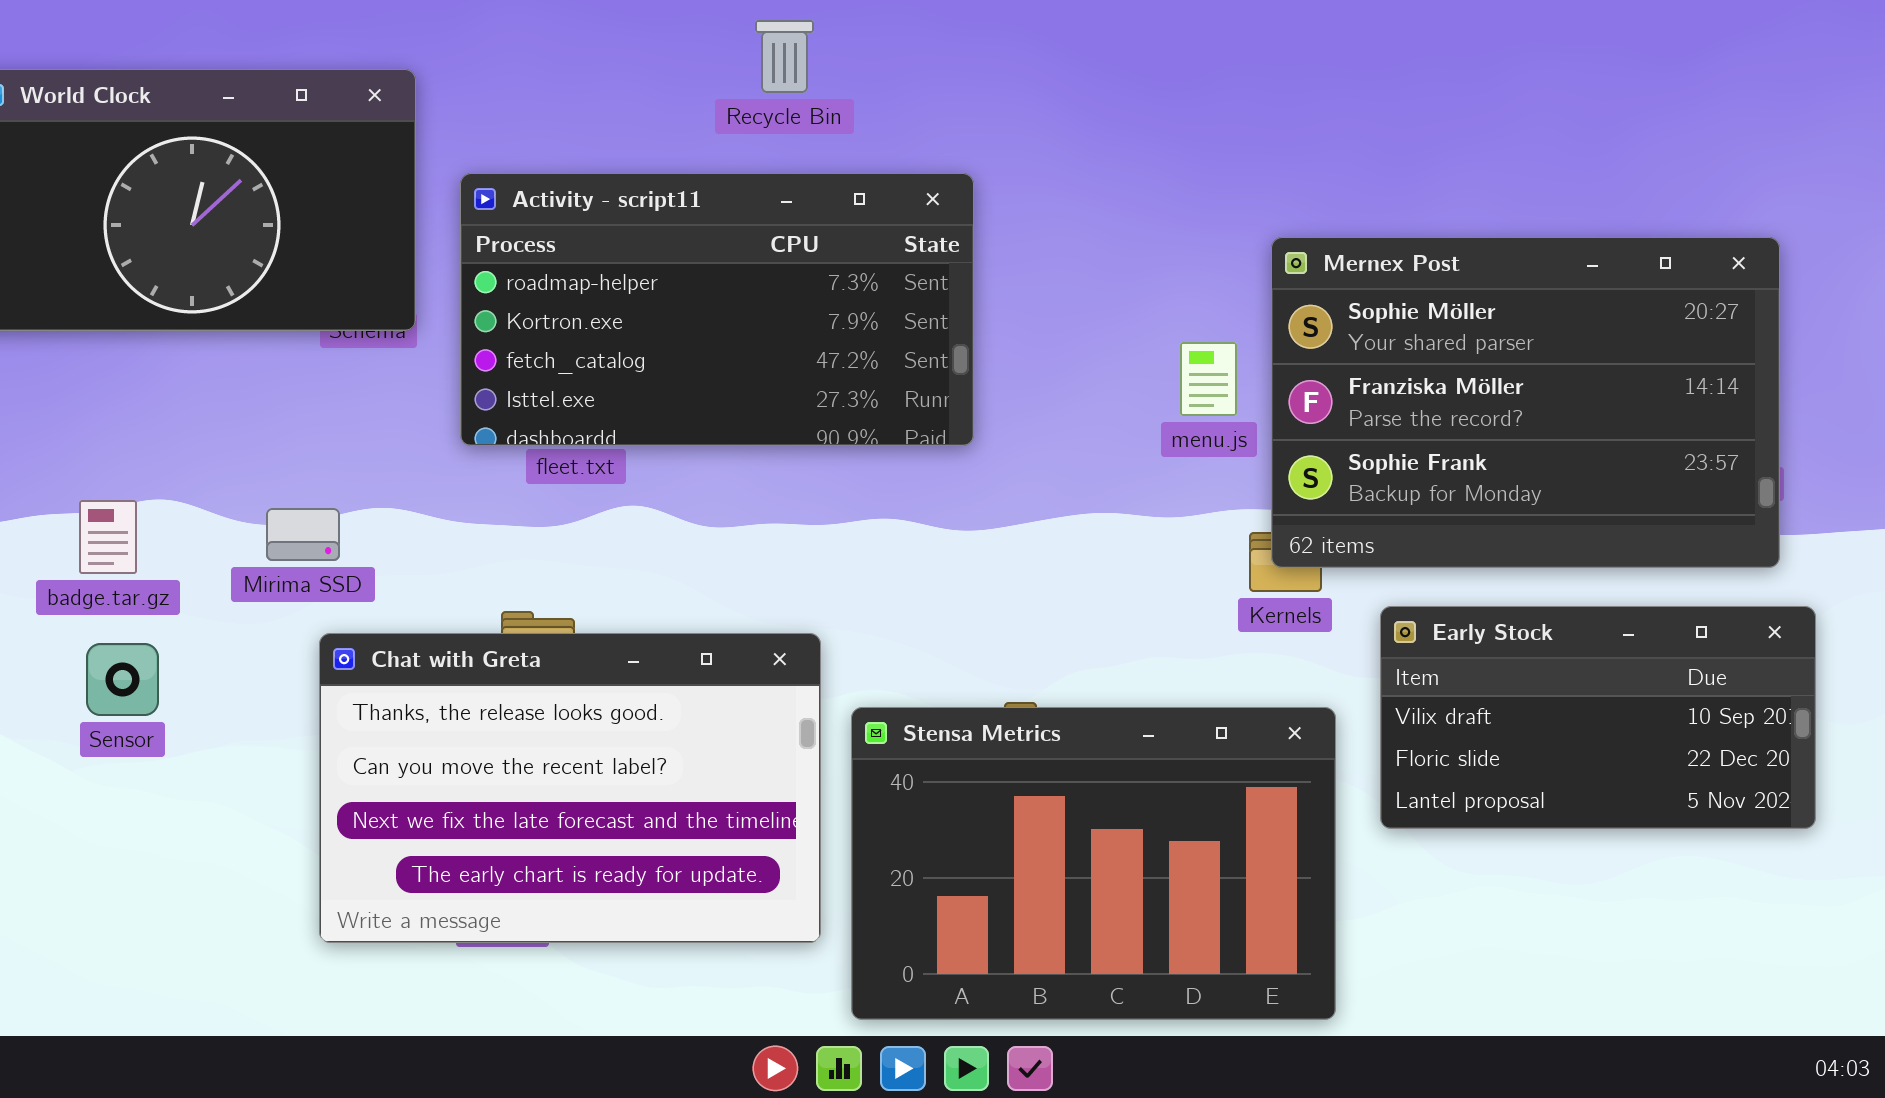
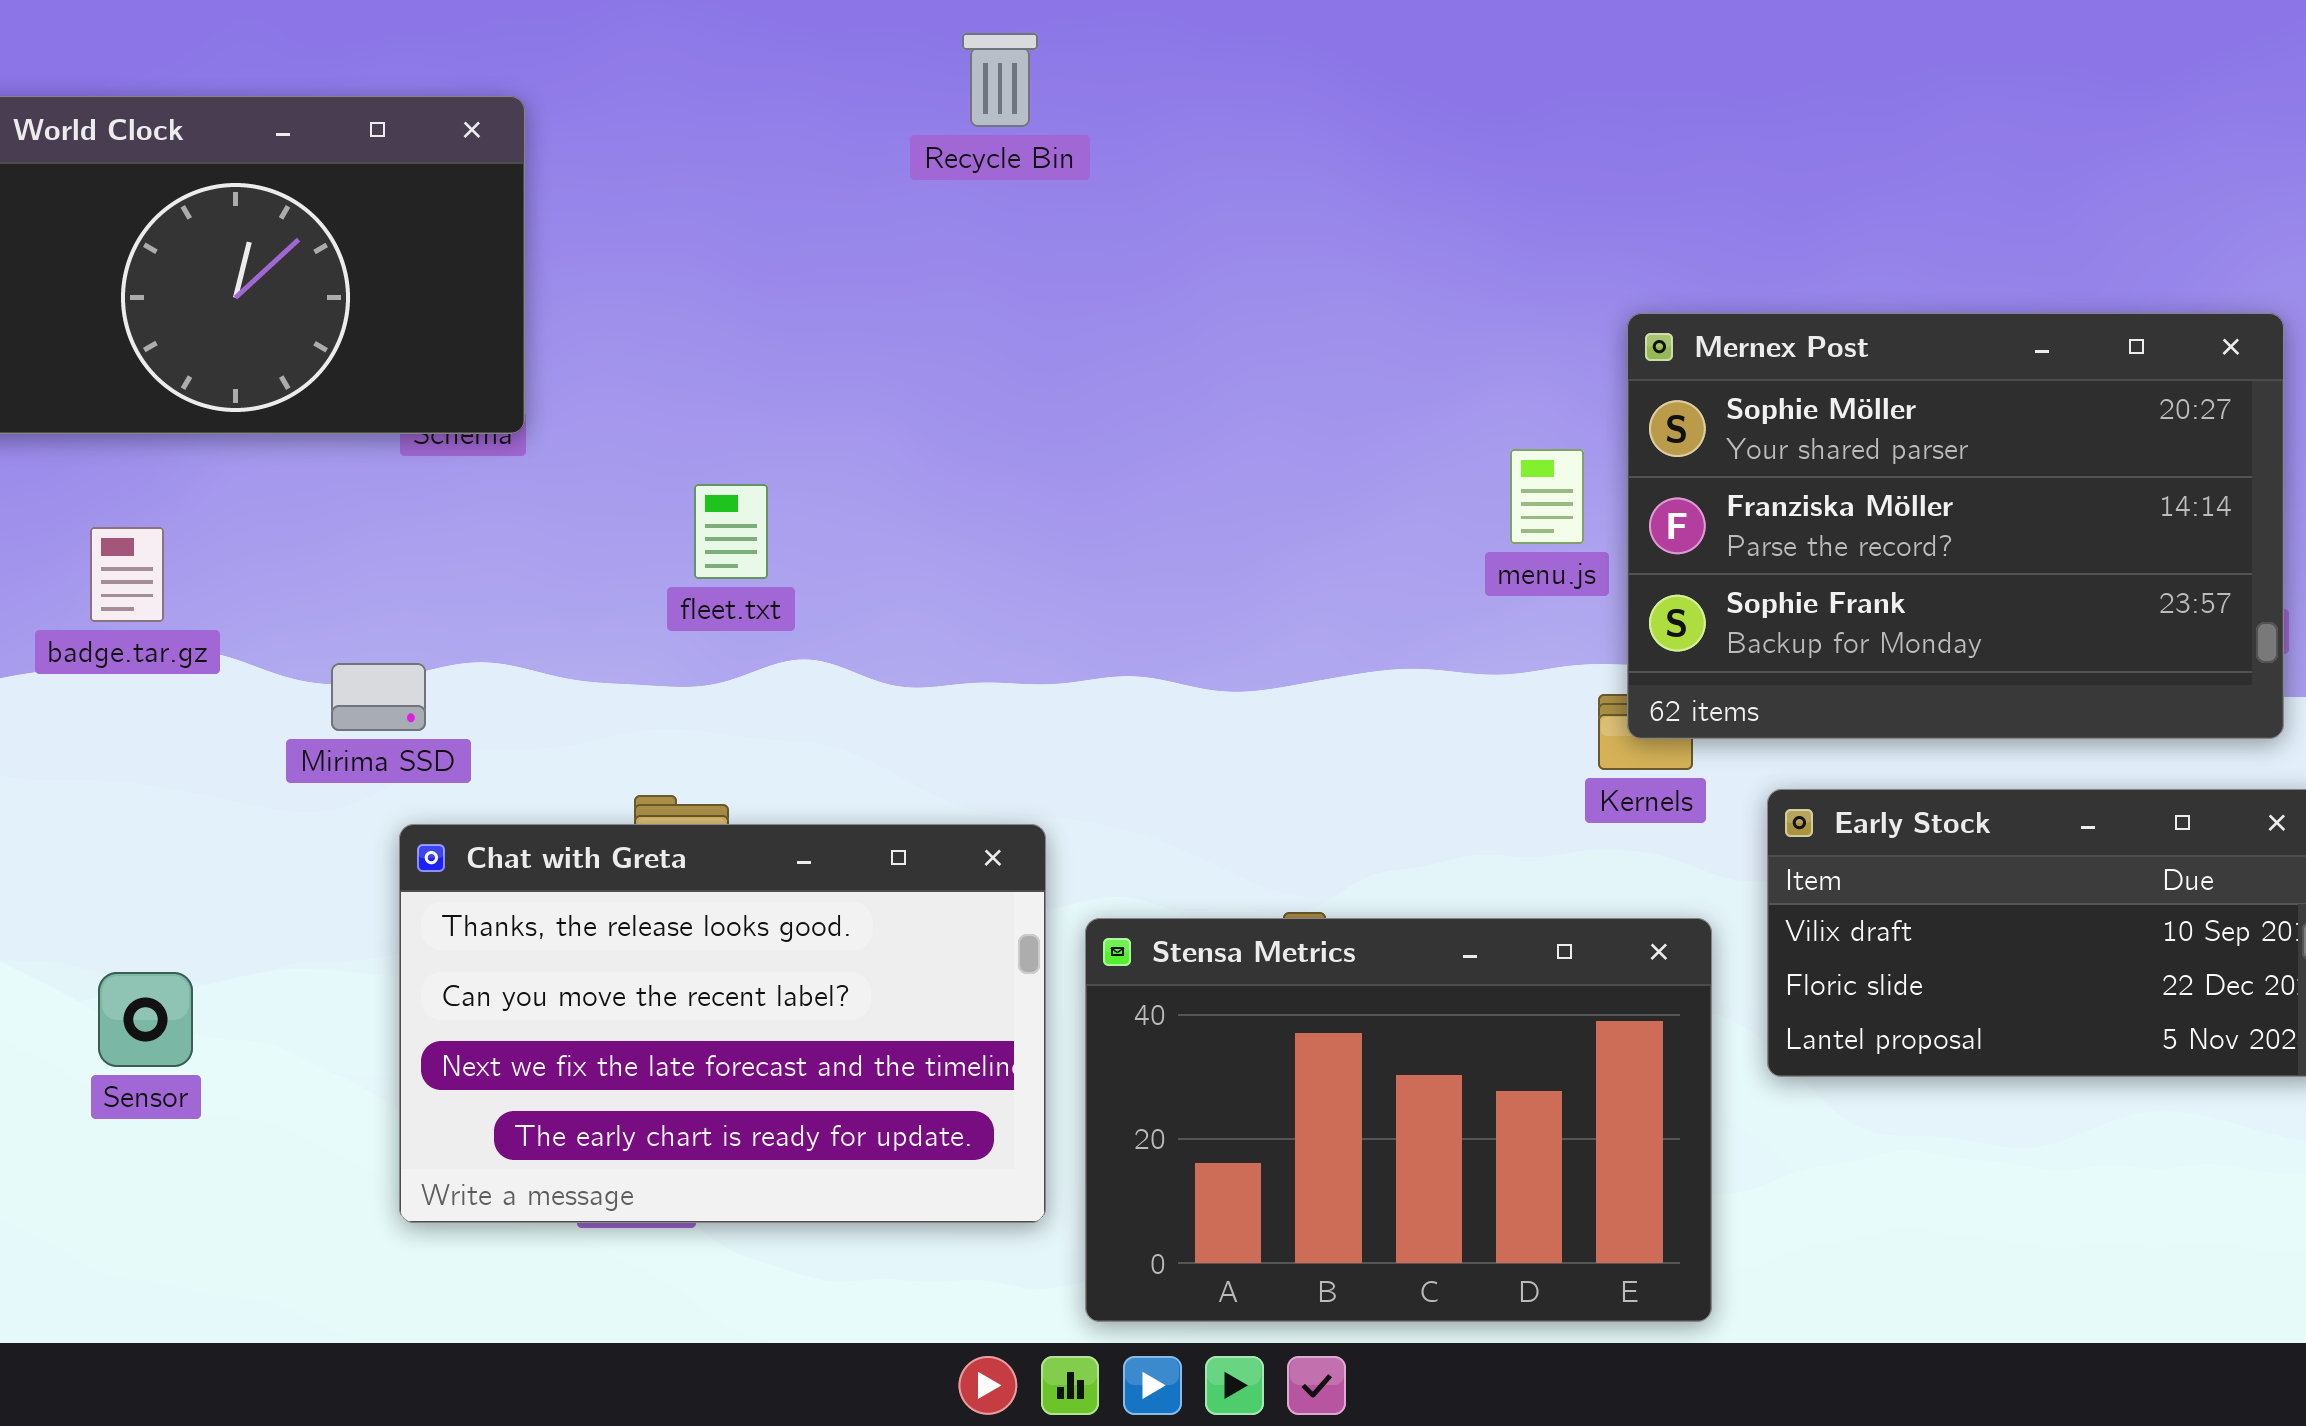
Activity - script11: [460,173,974,446] -> none, closed
badge.tar.gz: [79,500,137,574] -> [90,527,164,622], moved
Sensor: [86,643,159,716] -> [98,972,193,1067], moved

